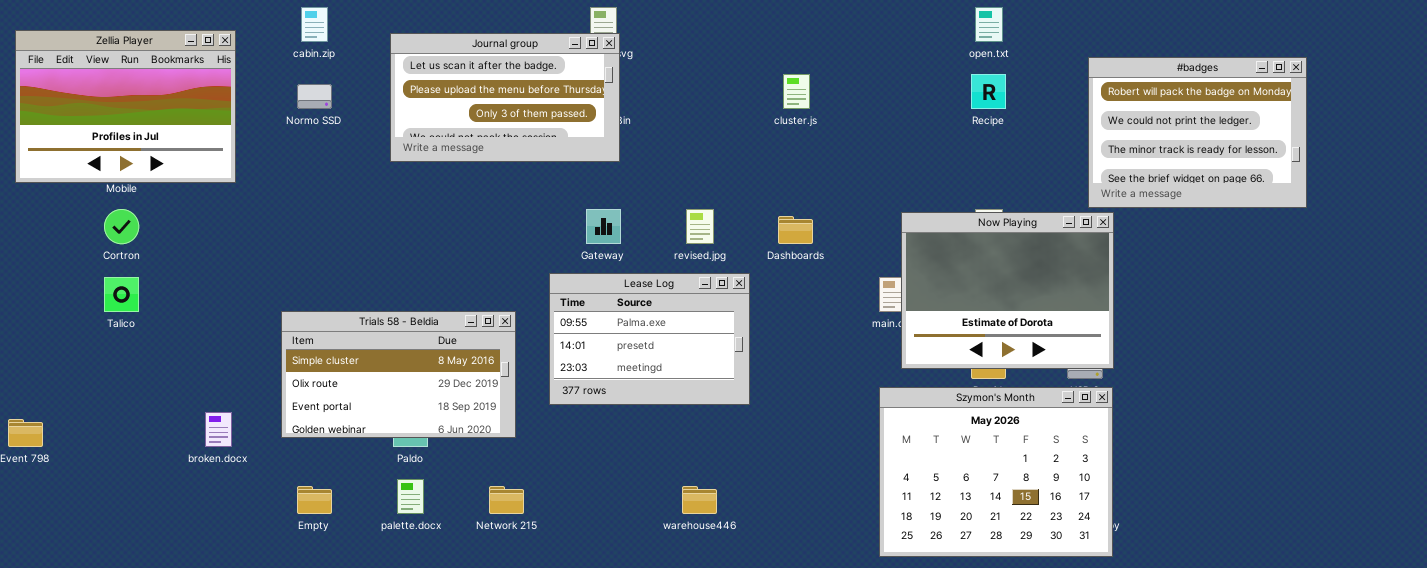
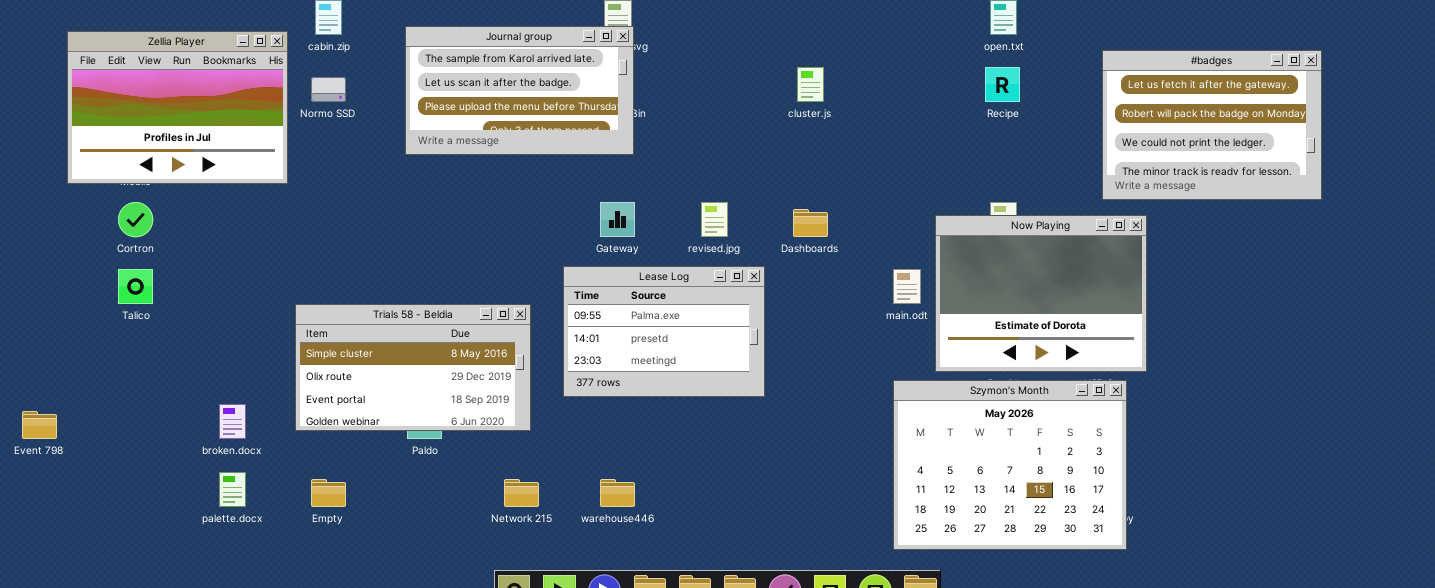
Zellia Player: [15,30,236,183] -> [67,31,288,184], moved
Journal group: [390,33,620,162] -> [405,26,634,155], scrolled up 1 row
#badges: [1088,57,1307,208] -> [1102,50,1322,200], scrolled up 1 row
Now Playing: [901,212,1114,369] -> [935,215,1147,372], moved
palette.docx: [397,479,424,514] -> [219,472,246,507], moved
warehouse446: [682,486,717,514] -> [600,479,635,507], moved

